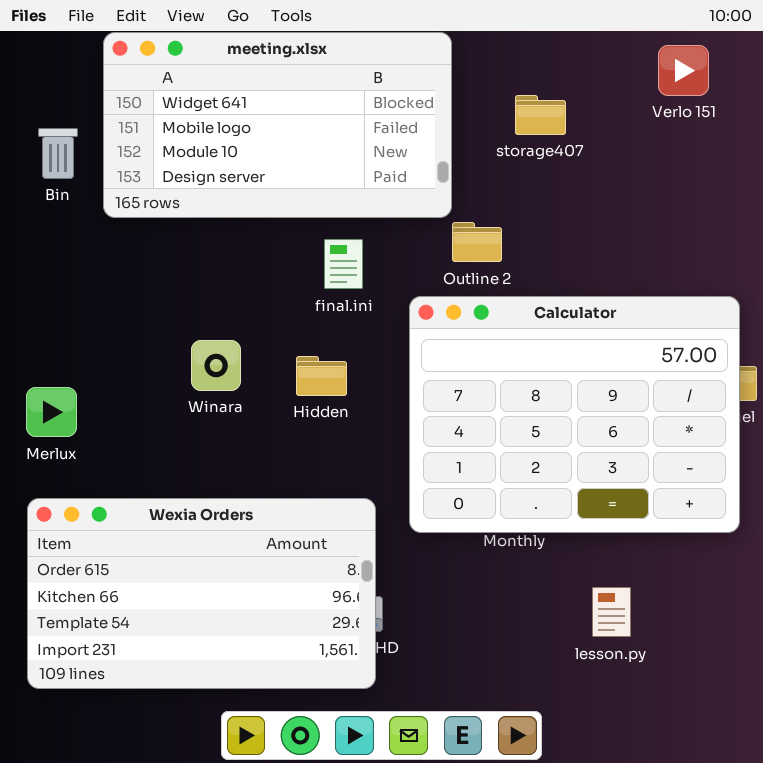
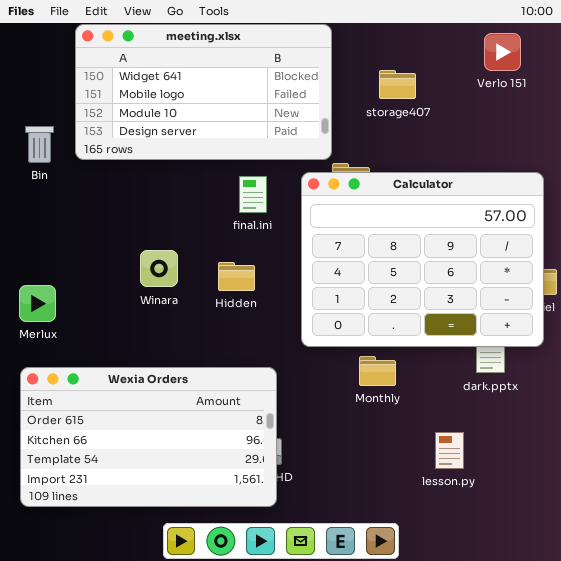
Bin: [38,128,78,179] -> [25,126,54,163], moved
Calculator: [409,296,740,533] -> [301,172,544,347], moved

